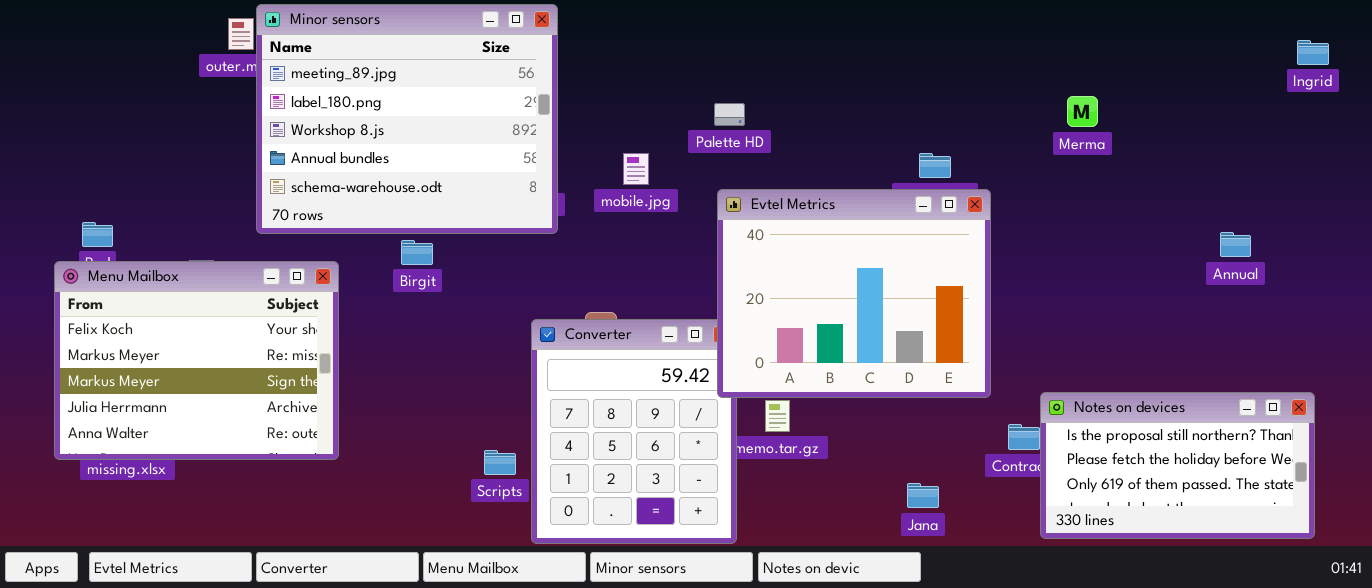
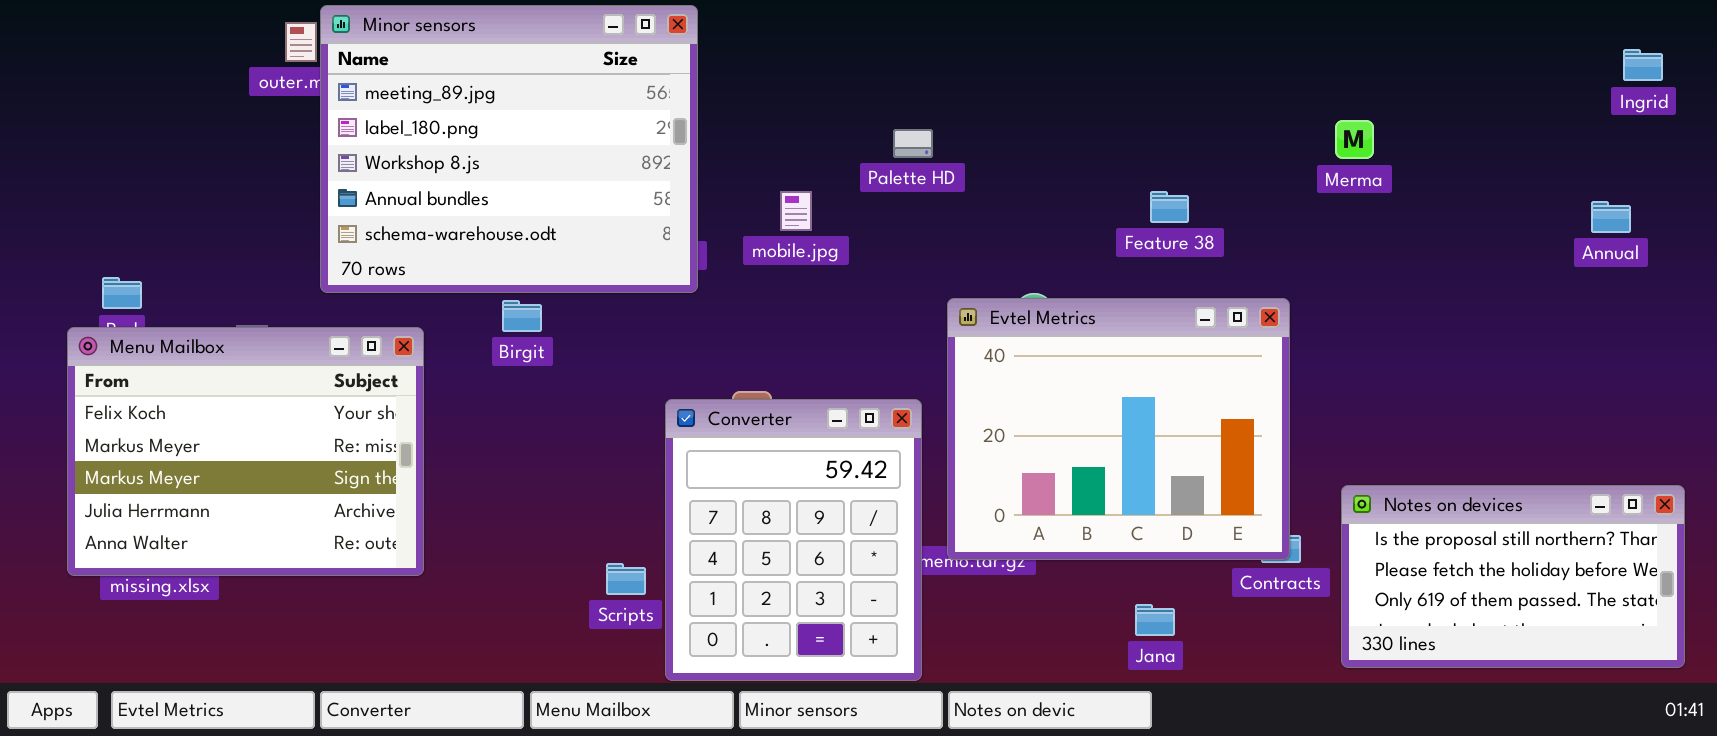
Evtel Metrics: [717,189,991,398] -> [947,298,1290,560], moved
Annual: [1220,232,1251,257] -> [1591,201,1631,233], moved
Notes on devices: [1040,392,1315,539] -> [1341,485,1685,668], moved

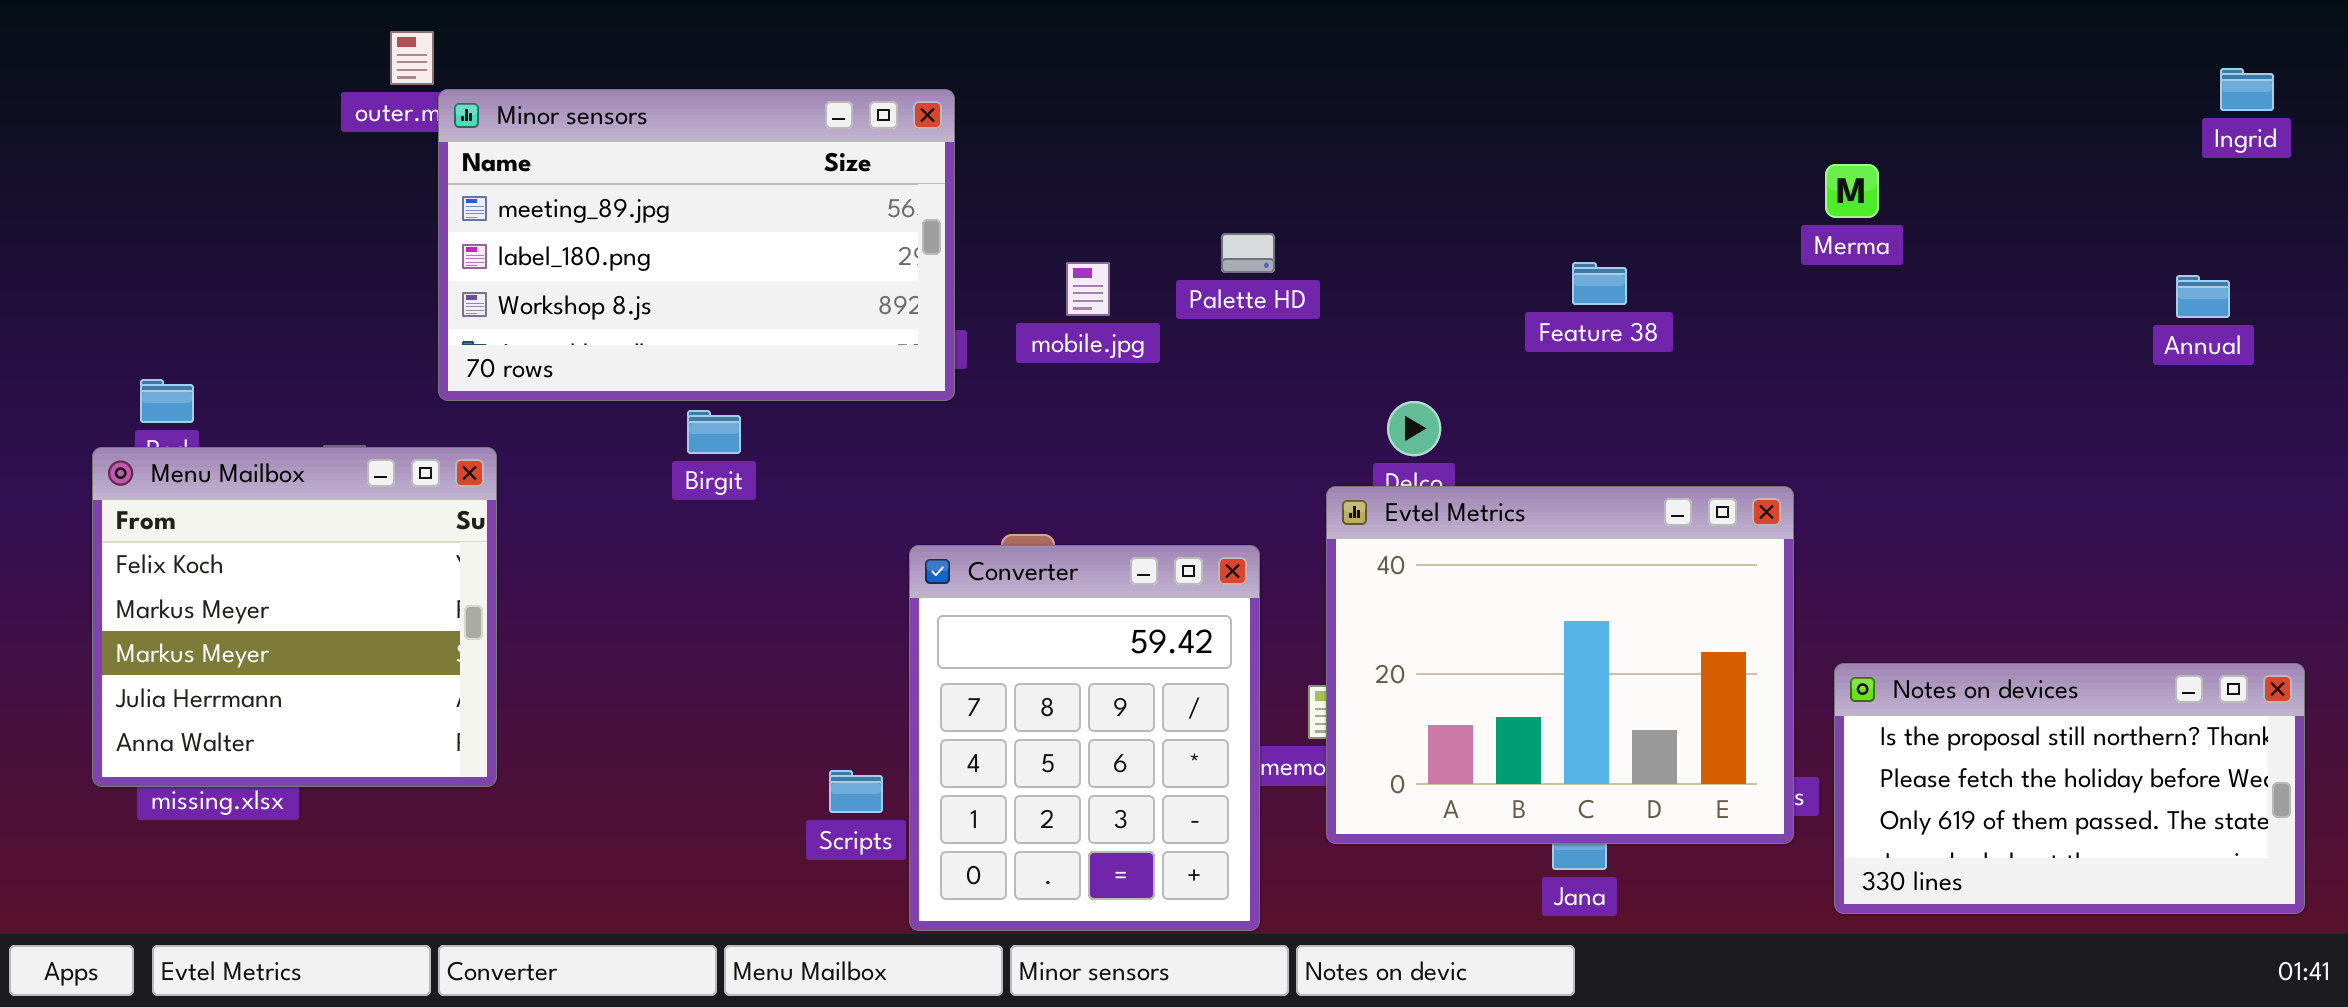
Minor sensors: [320,5,698,293] -> [438,89,955,401], resized
Palette HD: [893,129,933,158] -> [1221,233,1275,273], moved
Evtel Metrics: [947,298,1290,560] -> [1326,486,1794,844], moved
Menu Mailbox: [67,327,424,576] -> [92,447,497,787], resized

